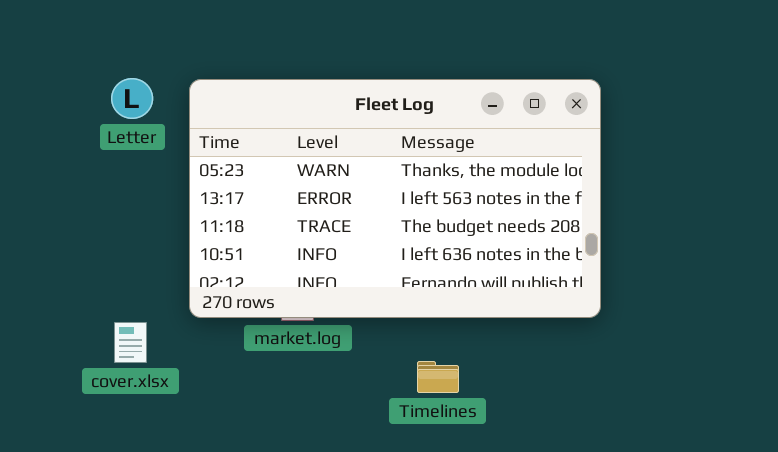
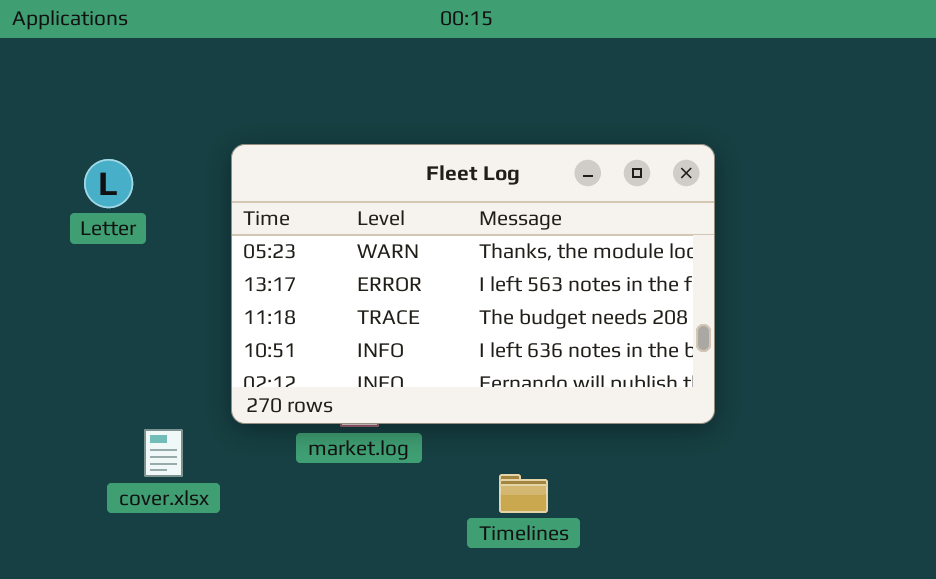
Letter: [111,78,153,119] -> [84,159,133,208], moved

